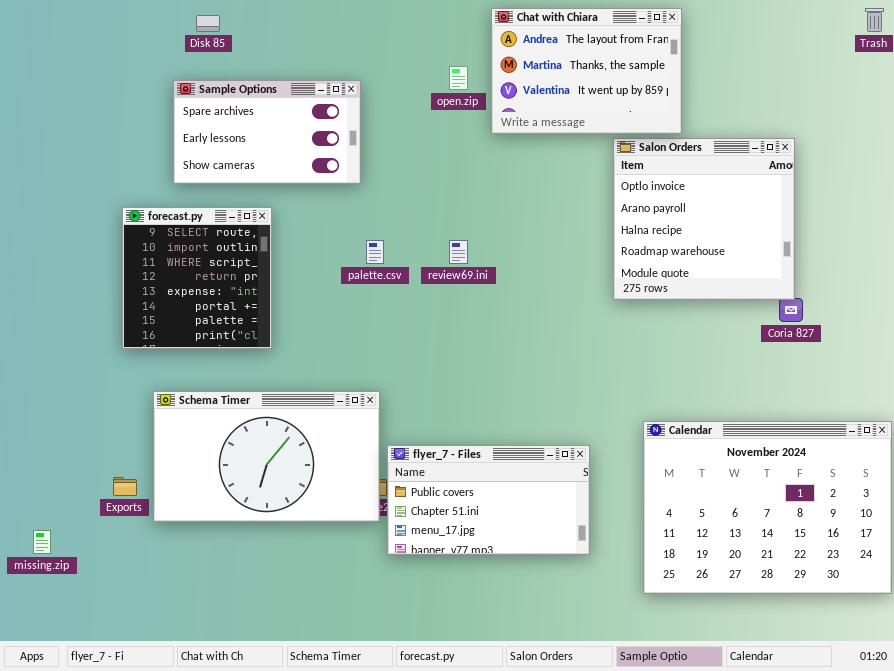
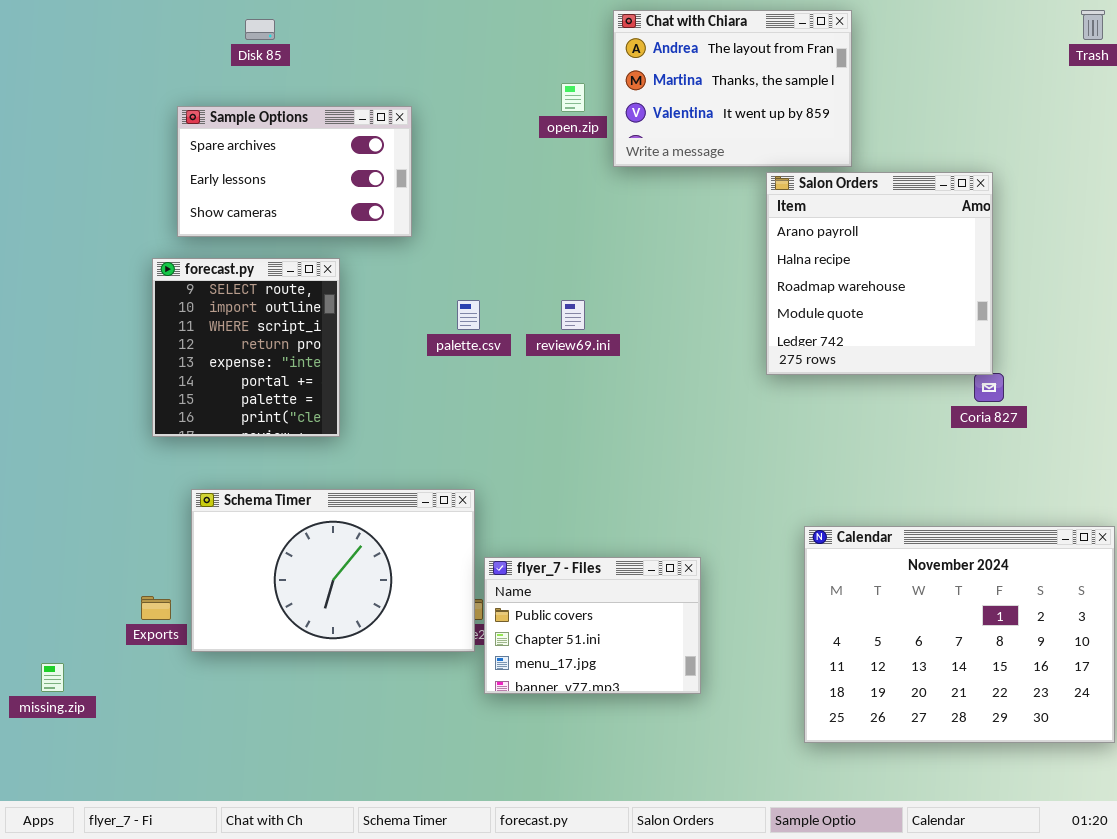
Sample Options: [173,80,361,184] -> [177,106,412,237], moved
Salon Orders: [613,138,795,300] -> [766,172,993,375], scrolled down 1 row
flyer_7 - Files: [387,445,590,555] -> [484,557,701,694], resized

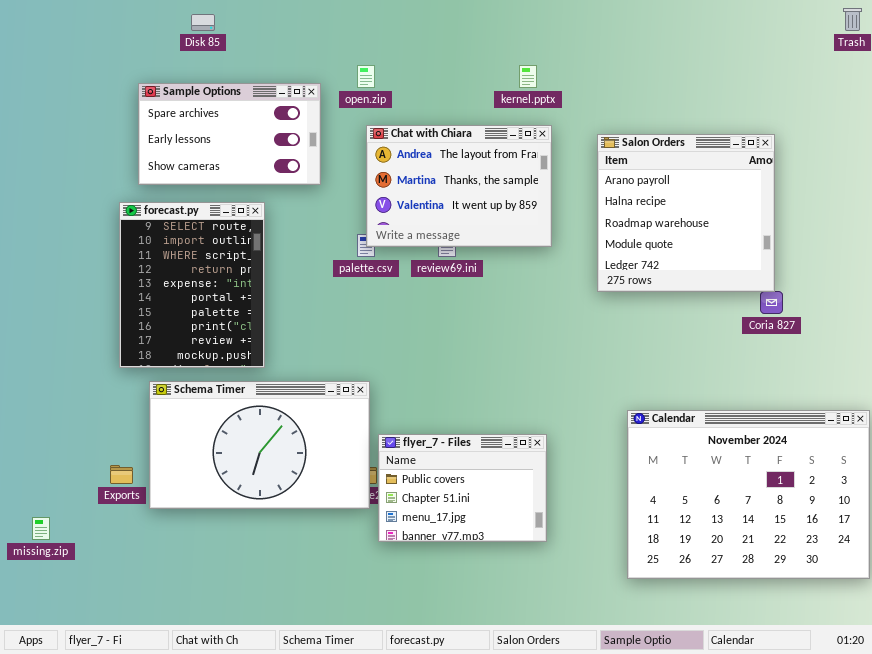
Chat with Chiara: [613,10,852,167] -> [366,125,552,247], moved
open.zip: [561,83,585,112] -> [357,65,375,88], moved
forecast.py: [152,258,340,437] -> [119,202,265,368], resized

